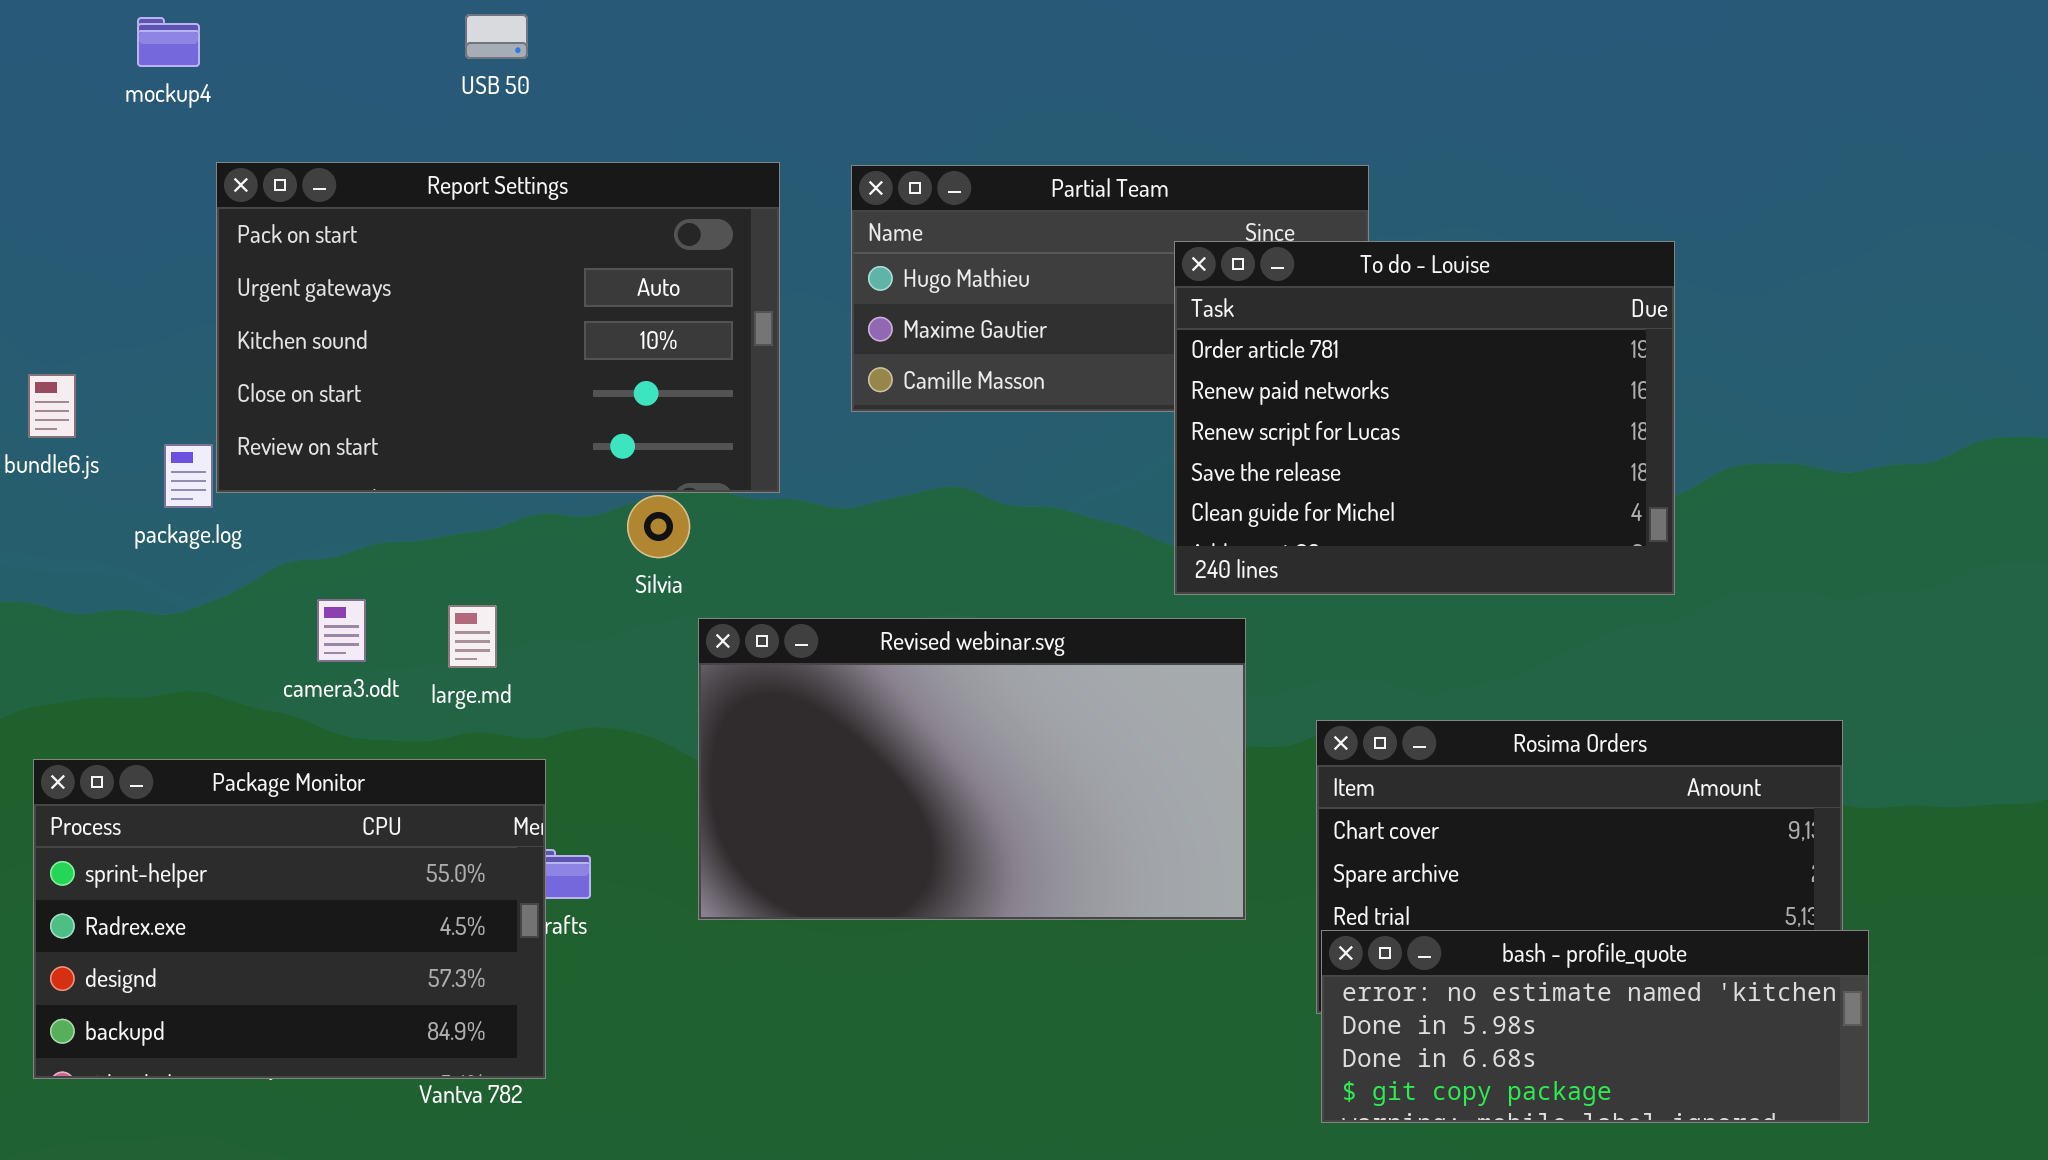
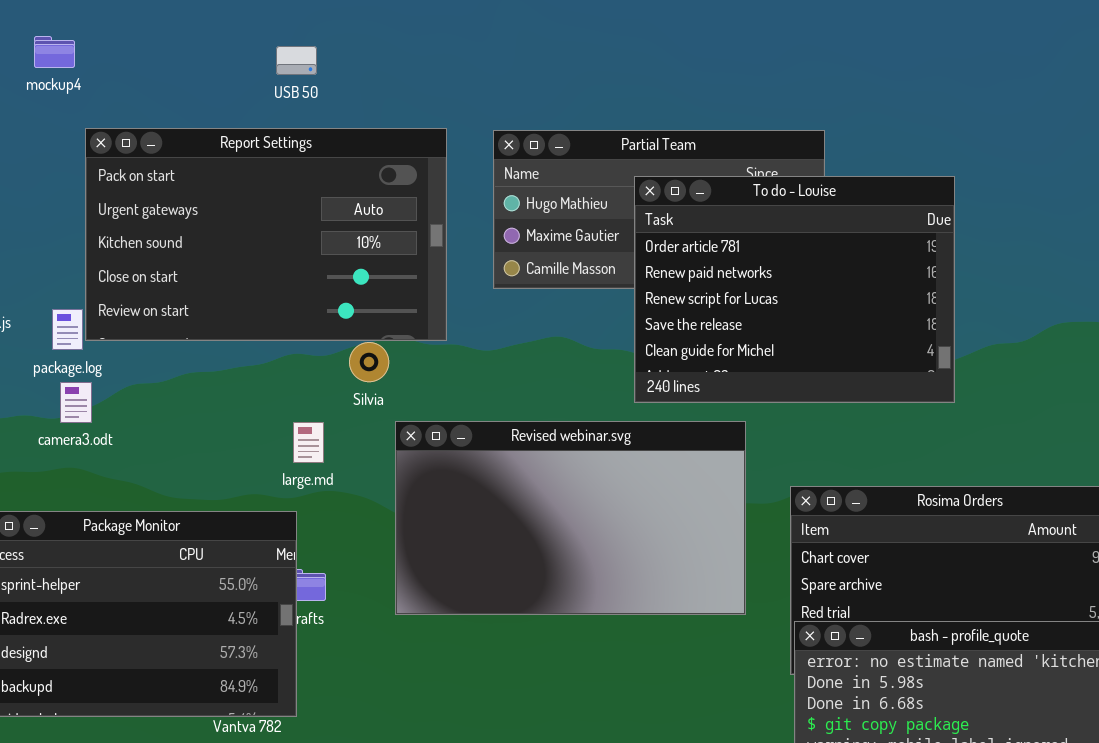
USB 50: [465,14,528,59] -> [276,46,317,75], moved
To do - Louise: [1174,241,1675,595] -> [634,176,955,403], moved
camera3.odt: [317,599,366,662] -> [60,382,92,423], moved
large.md: [448,605,497,668] -> [293,422,324,463], moved

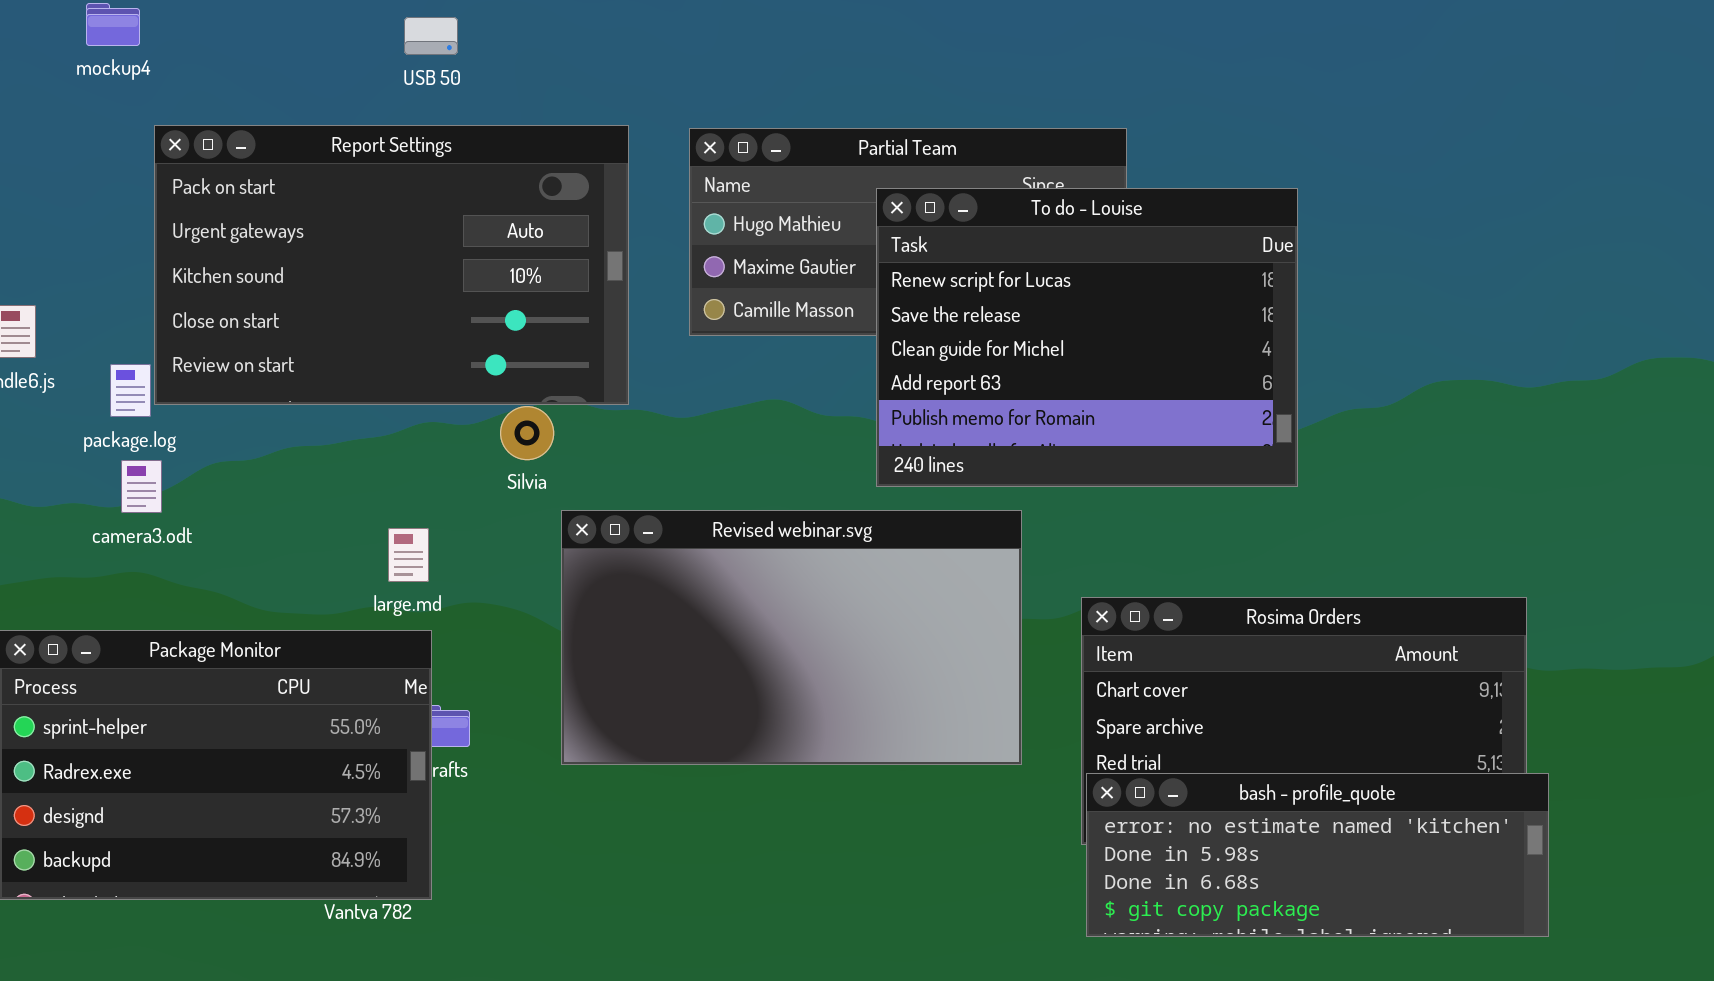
To do - Louise: [634,176,955,403] -> [876,188,1298,487], scrolled down 2 rows
large.md: [293,422,324,463] -> [388,528,429,582], moved

